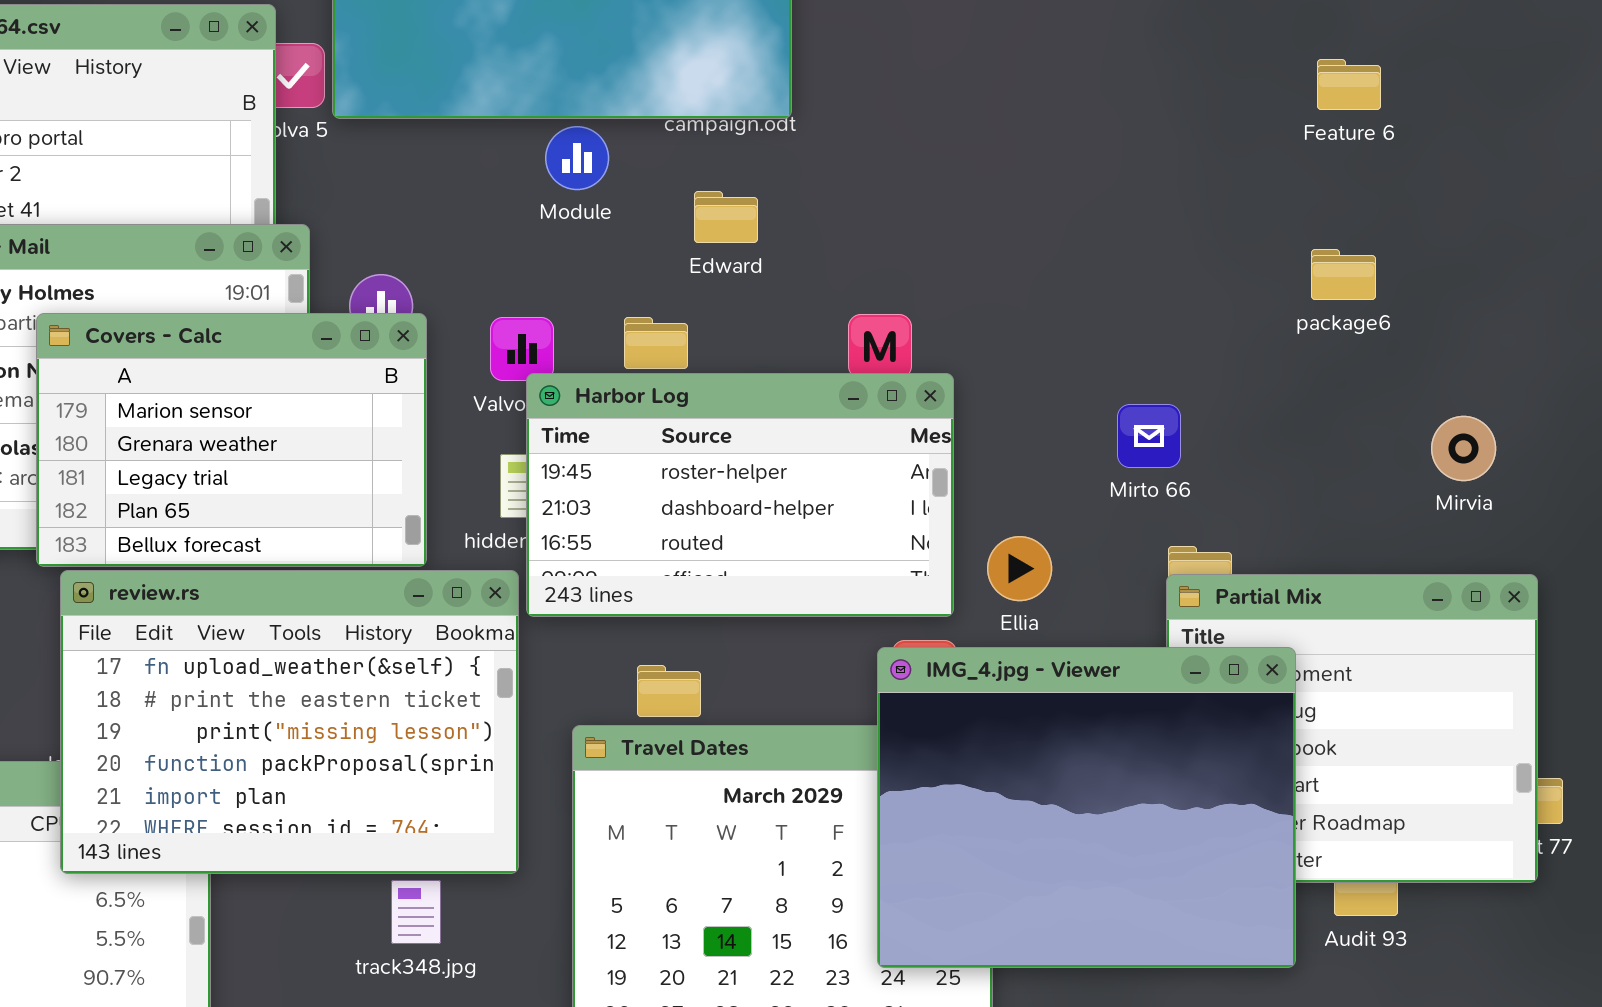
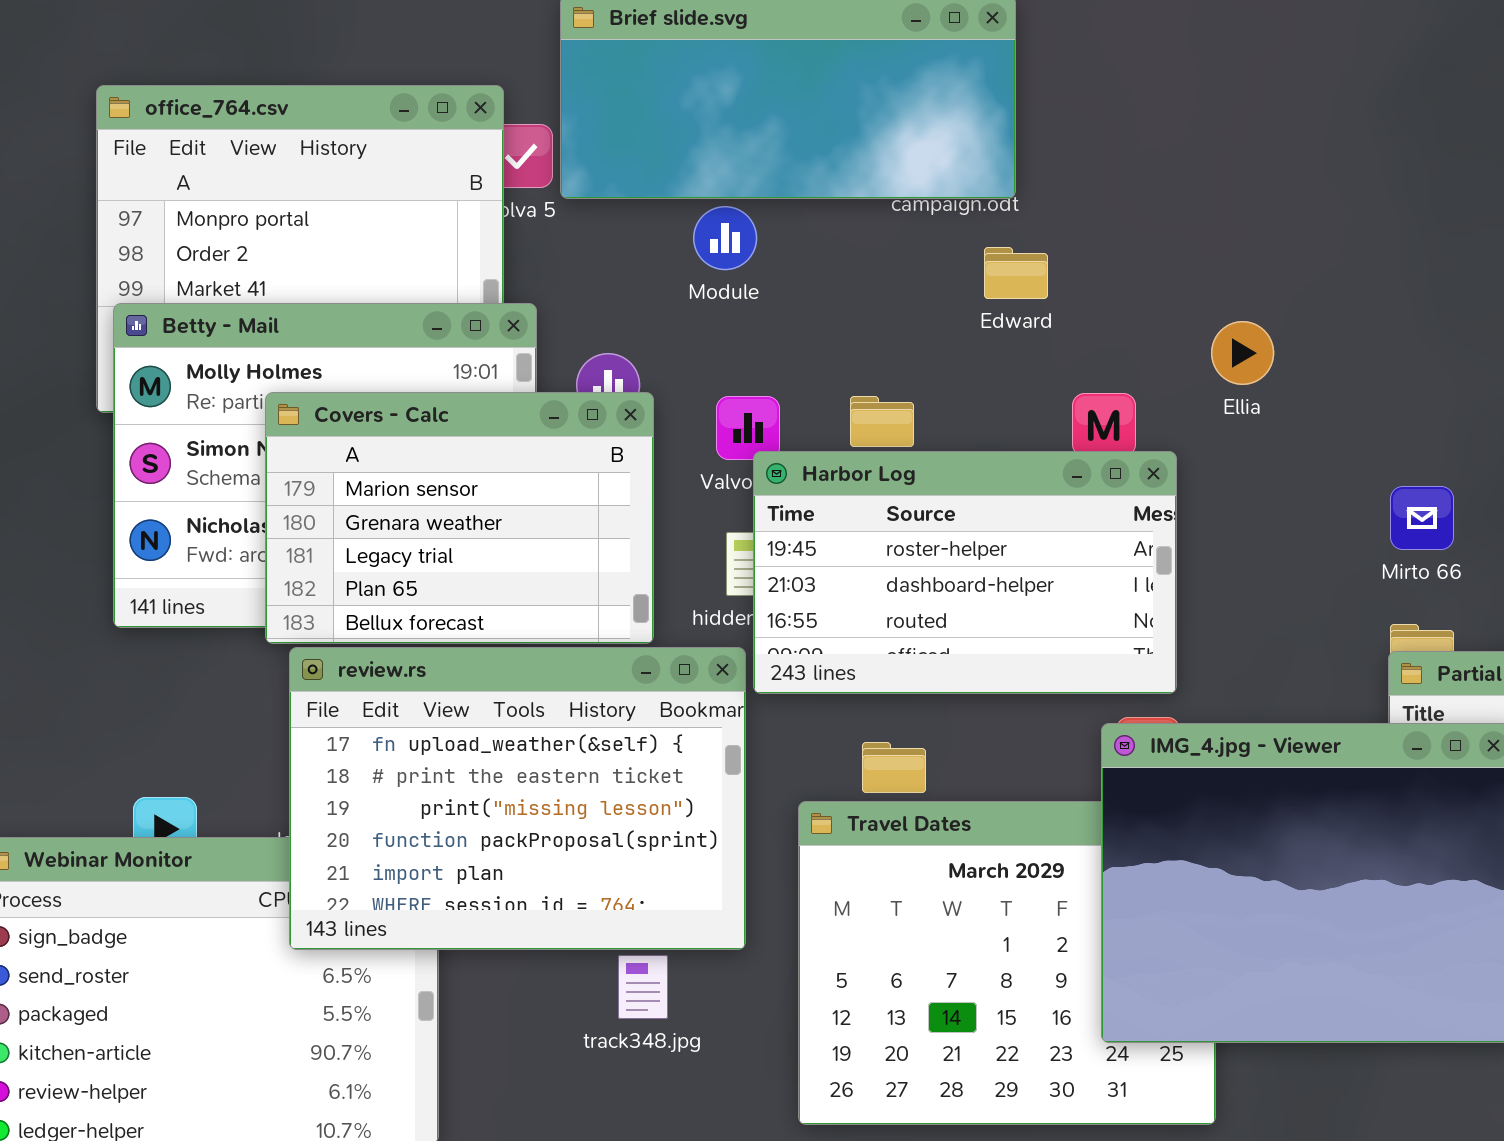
Module: [545,126,609,190] -> [693,206,757,270], moved
Edward: [694,191,758,243] -> [984,247,1048,299], moved
Mirto 66: [1117,404,1181,468] -> [1390,486,1454,550], moved
Ellia: [987,536,1052,601] -> [1211,321,1274,385], moved

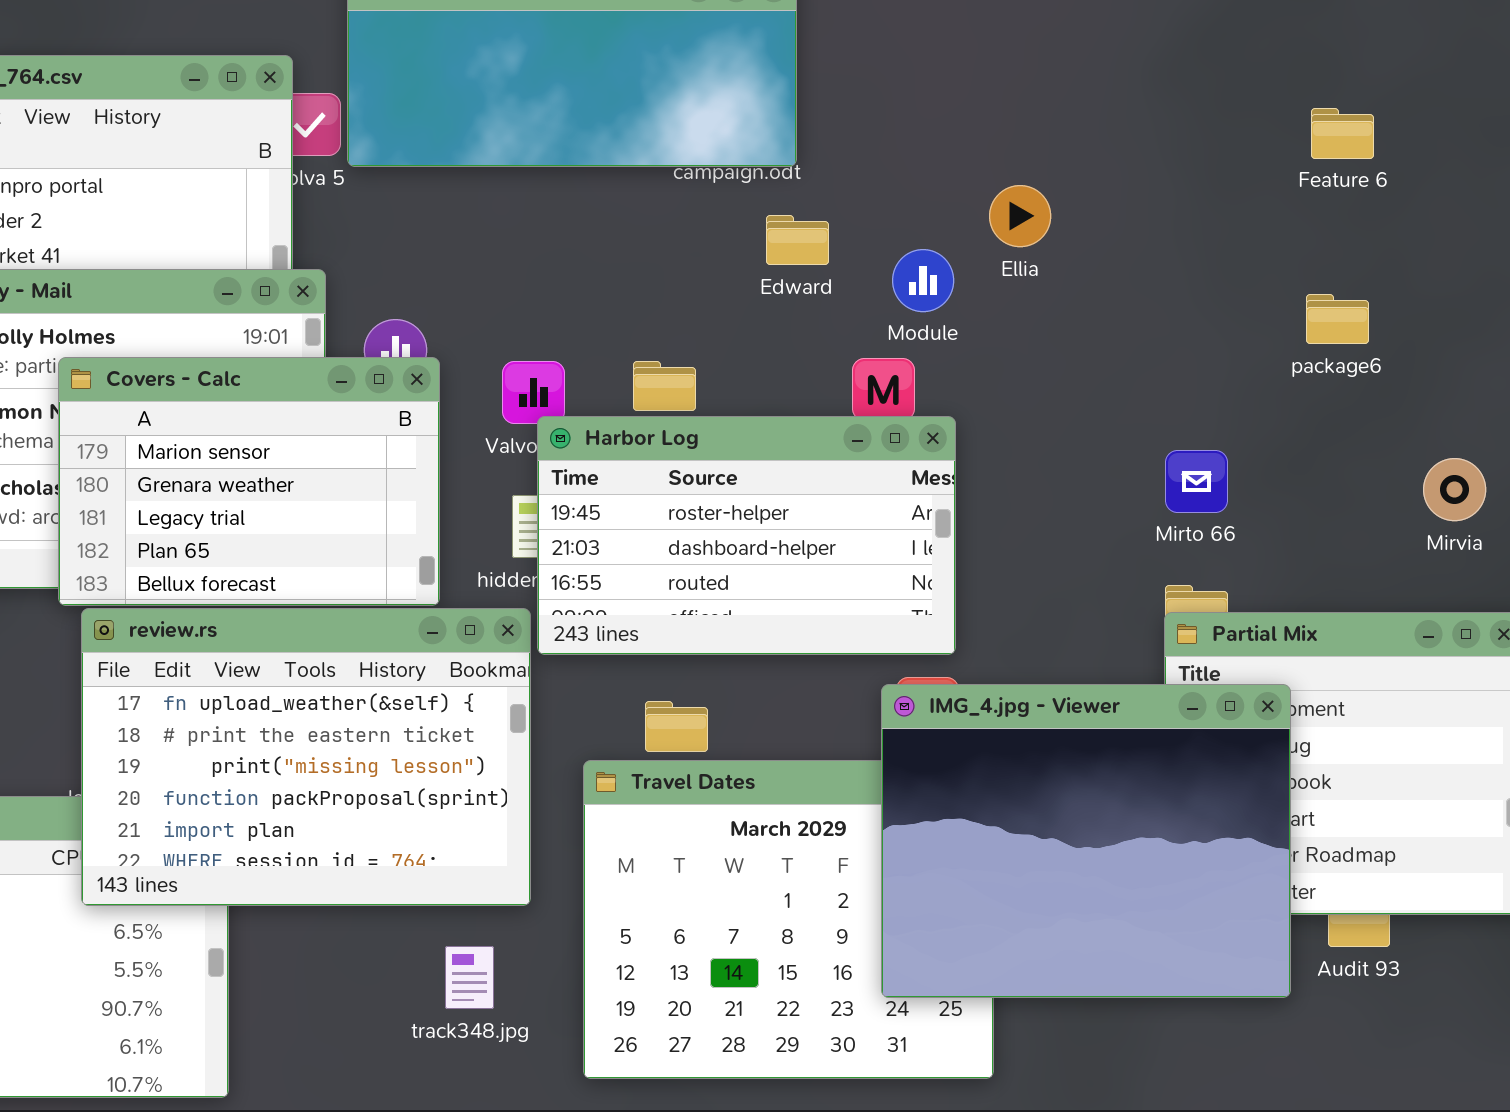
Module: [693,206,757,270] -> [892,249,954,312], moved
Ellia: [1211,321,1274,385] -> [989,185,1051,247], moved
track348.jpg: [618,955,668,1019] -> [445,946,494,1009], moved

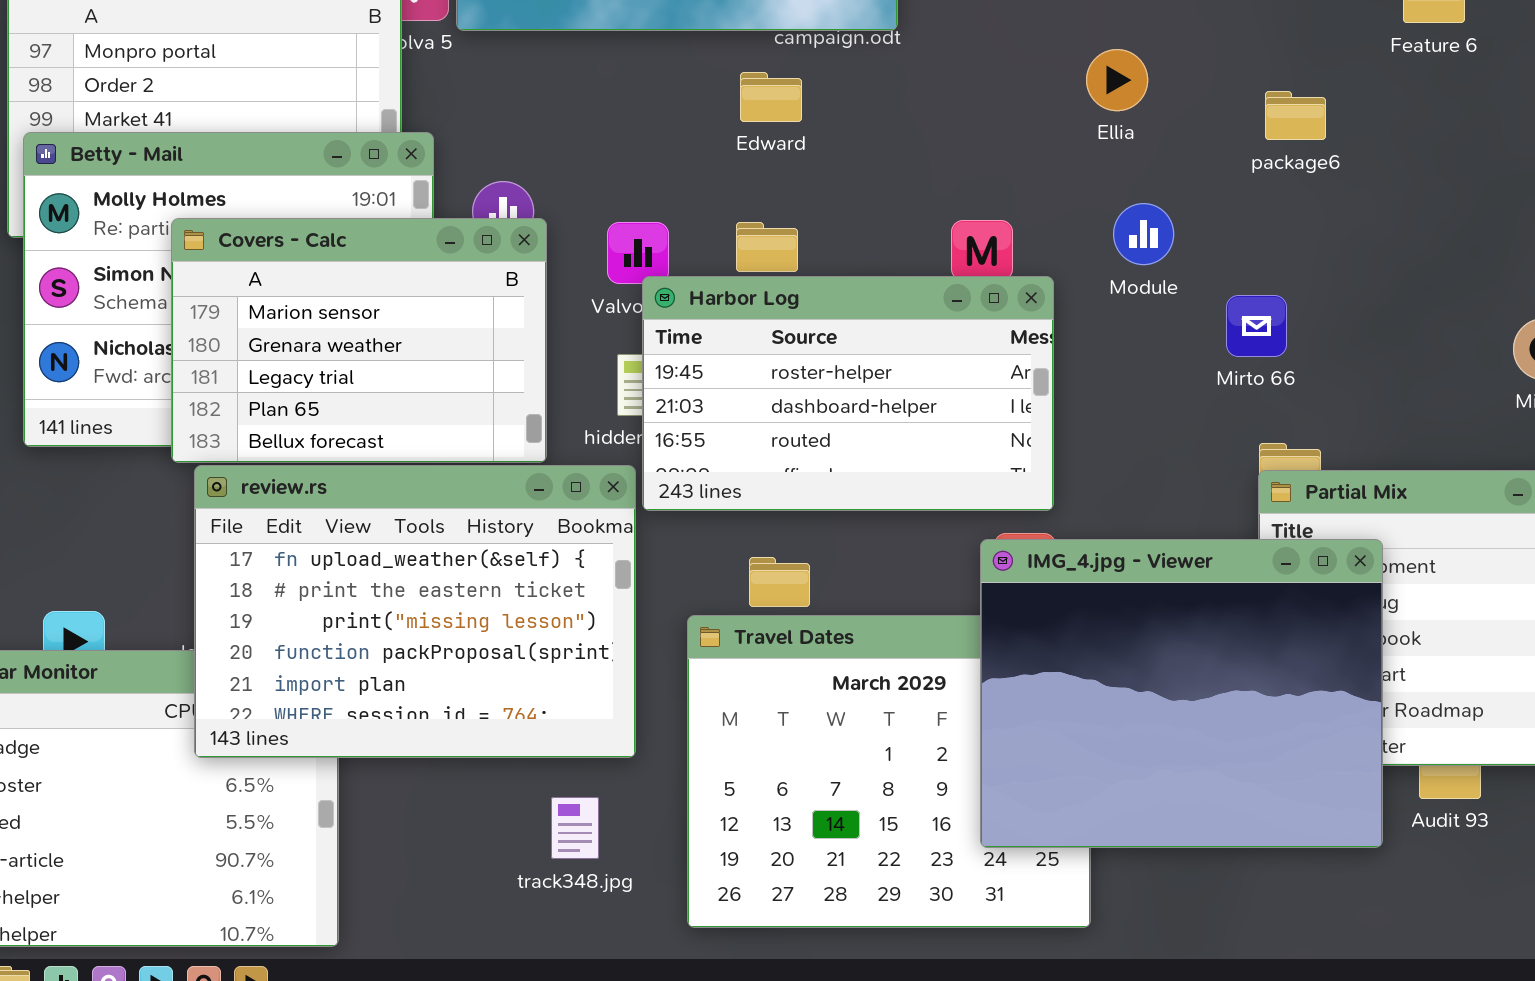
Edward: [766,215,829,265] -> [740,72,802,122], moved
Module: [892,249,954,312] -> [1113,203,1174,265], moved
package6: [1306,294,1369,344] -> [1265,91,1326,140], moved
Mirto 66: [1165,450,1228,513] -> [1226,295,1287,357], moved

